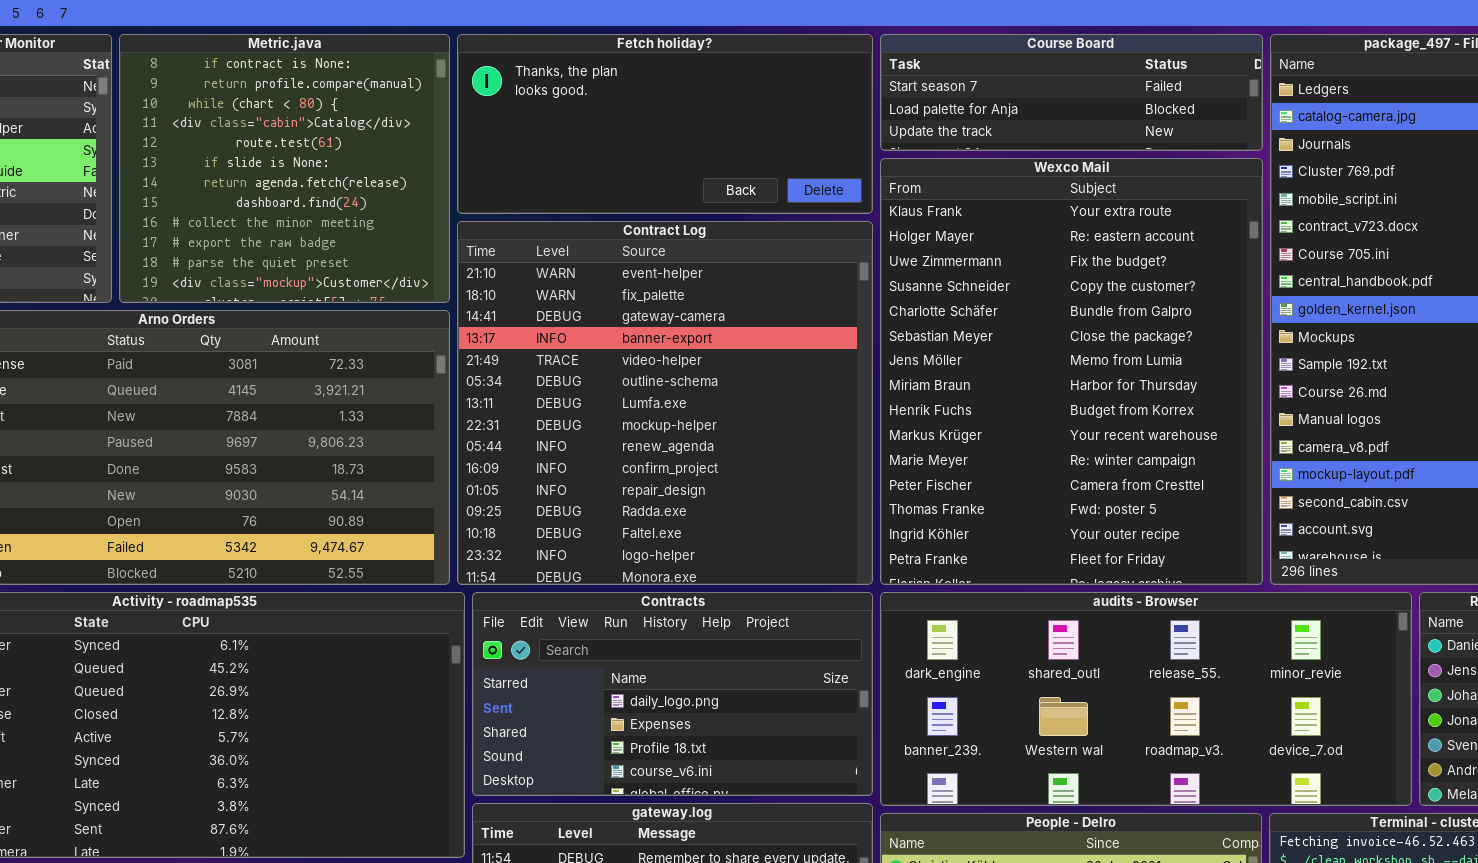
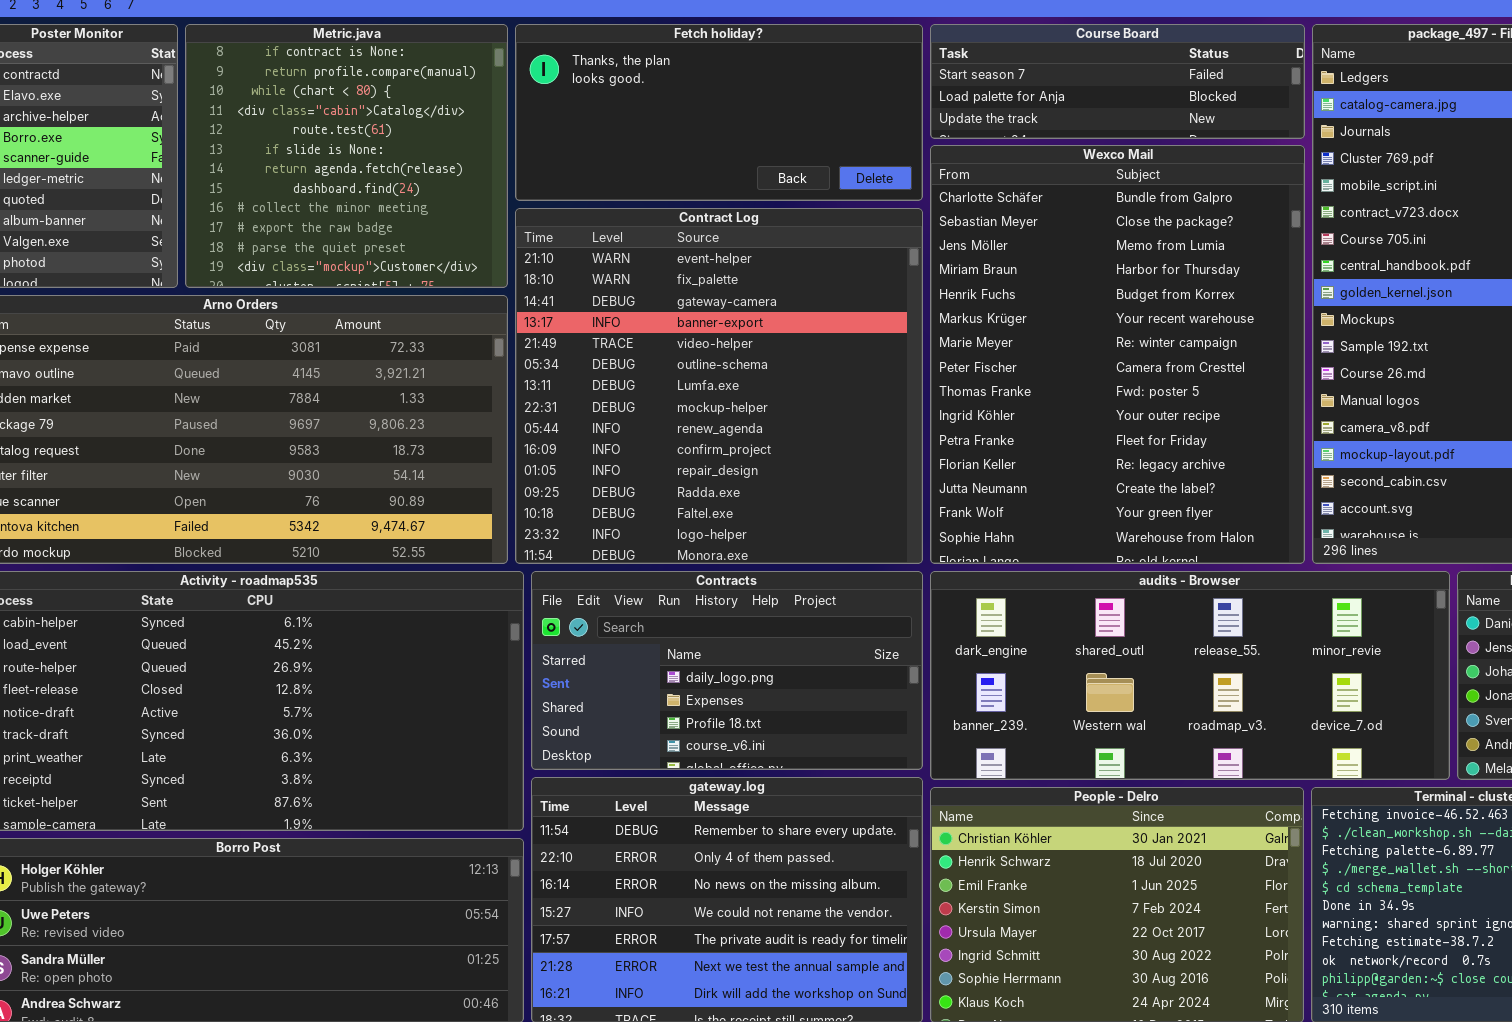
Wexco Mail: [880,158,1263,585] -> [930,145,1305,564], scrolled down 4 rows

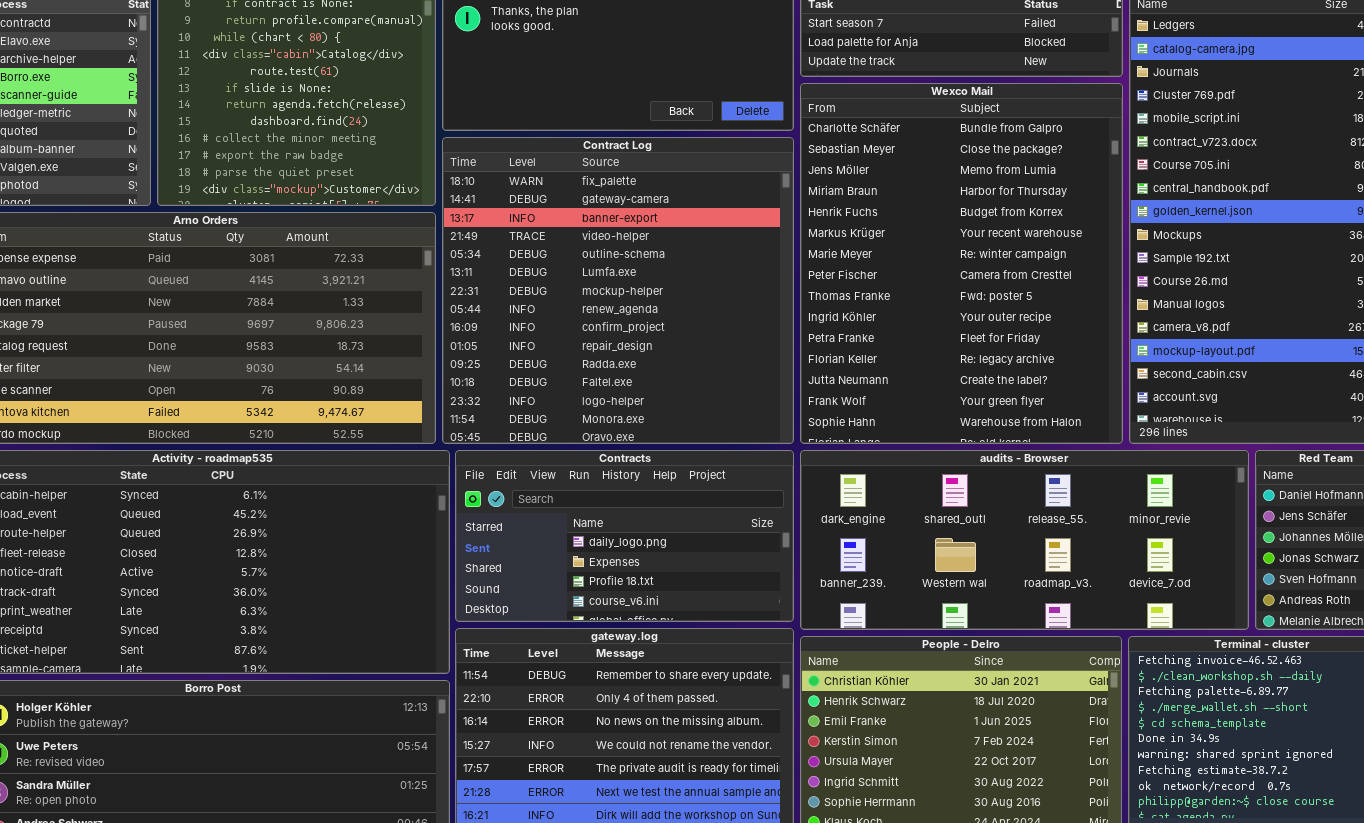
Contract Log: [515,208,923,564] -> [442,137,794,444], scrolled down 1 row

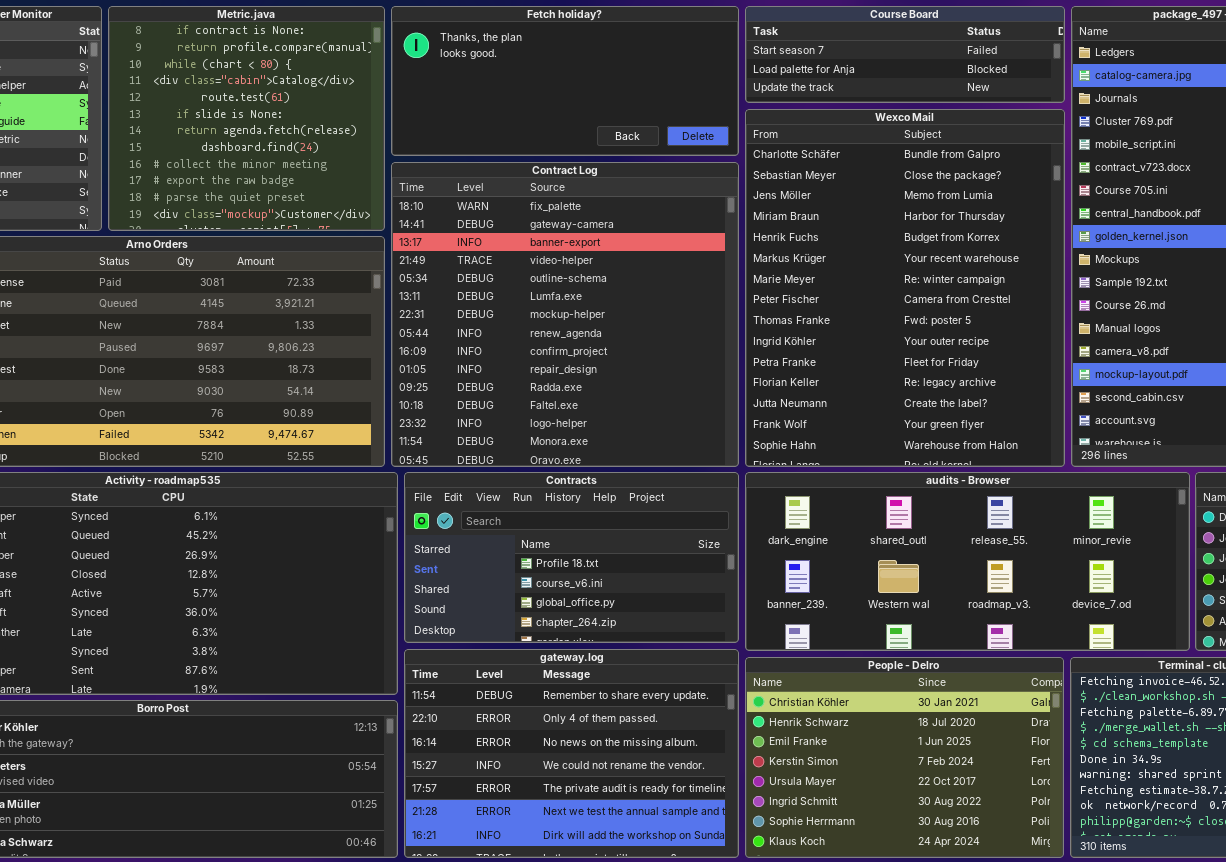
Contracts: [455,450,794,622] -> [404,472,739,643], scrolled down 2 rows

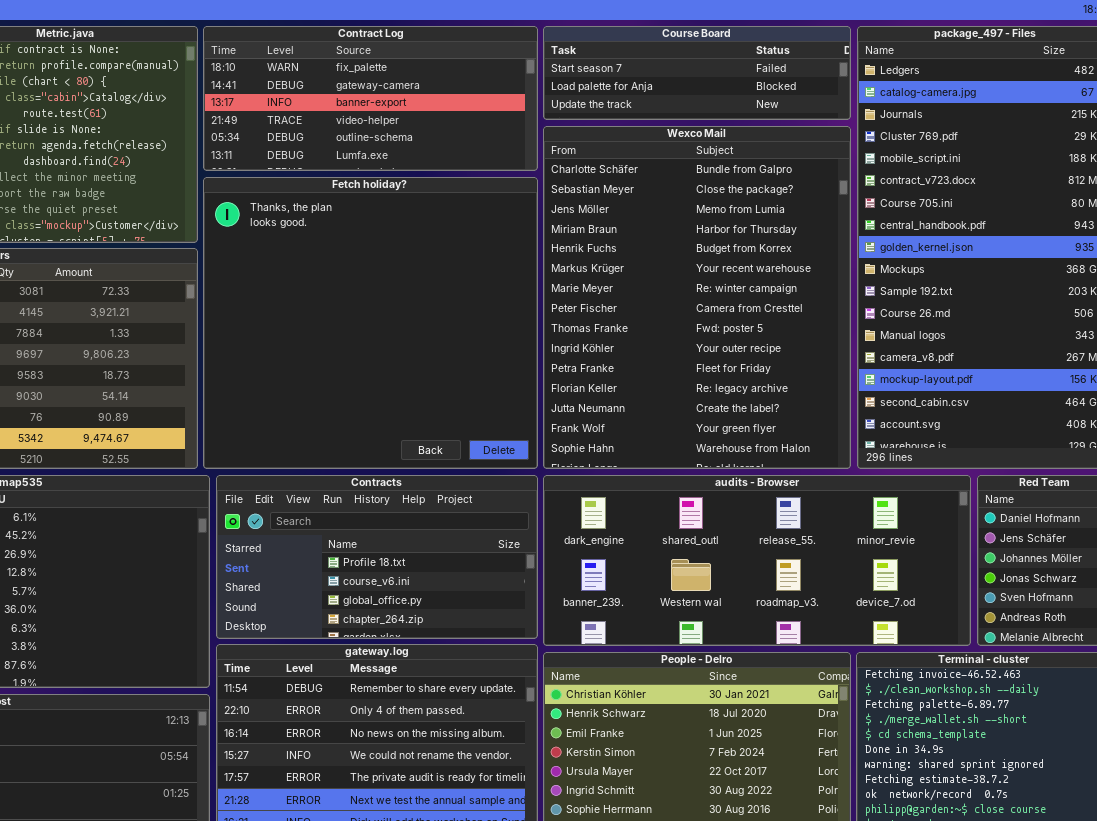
Fetch holiday?: [391,6,739,156] -> [203,177,538,469], moved, resized
Contract Log: [391,162,739,467] -> [203,26,538,171], moved, resized

